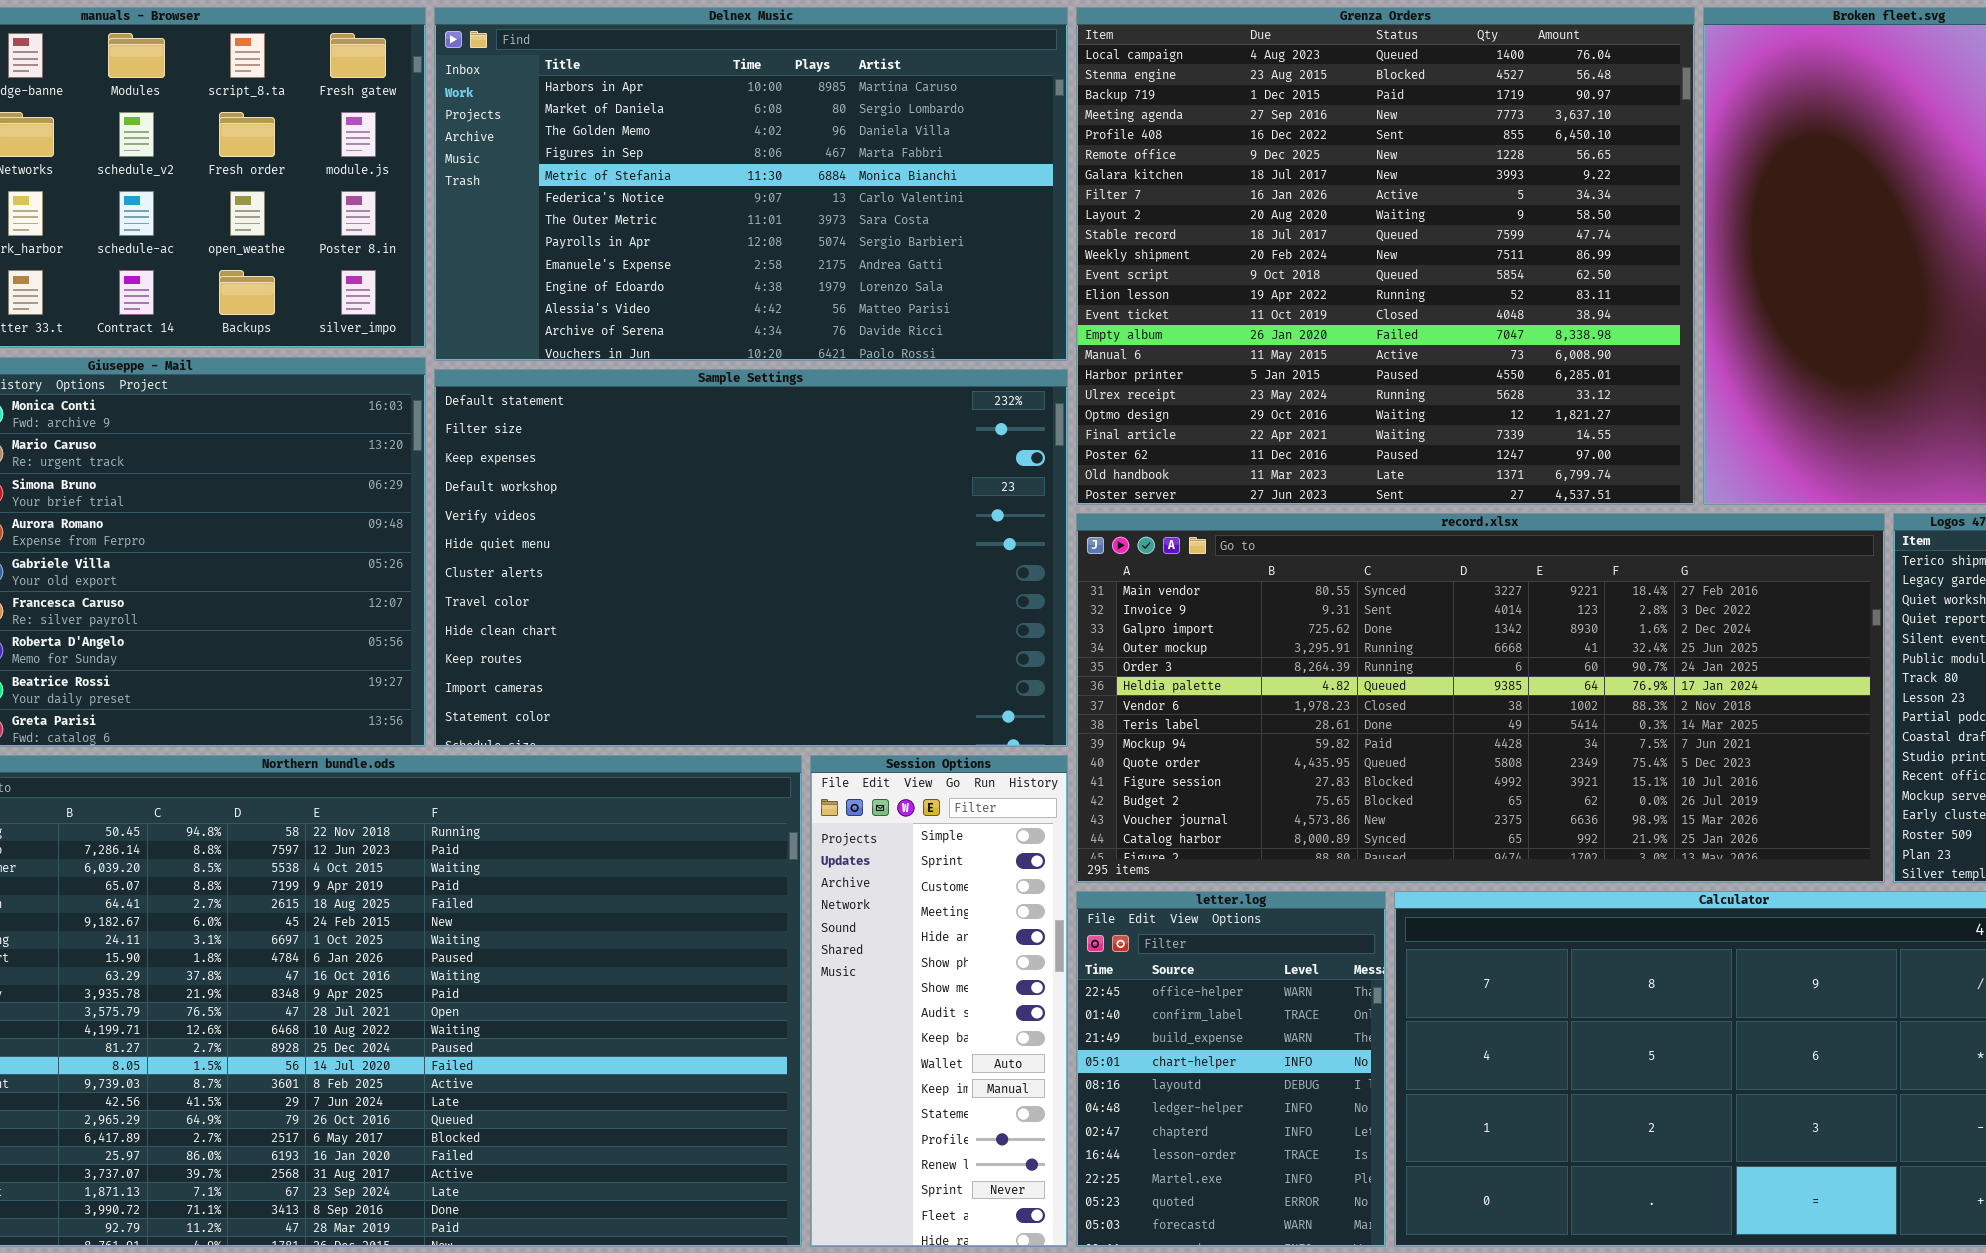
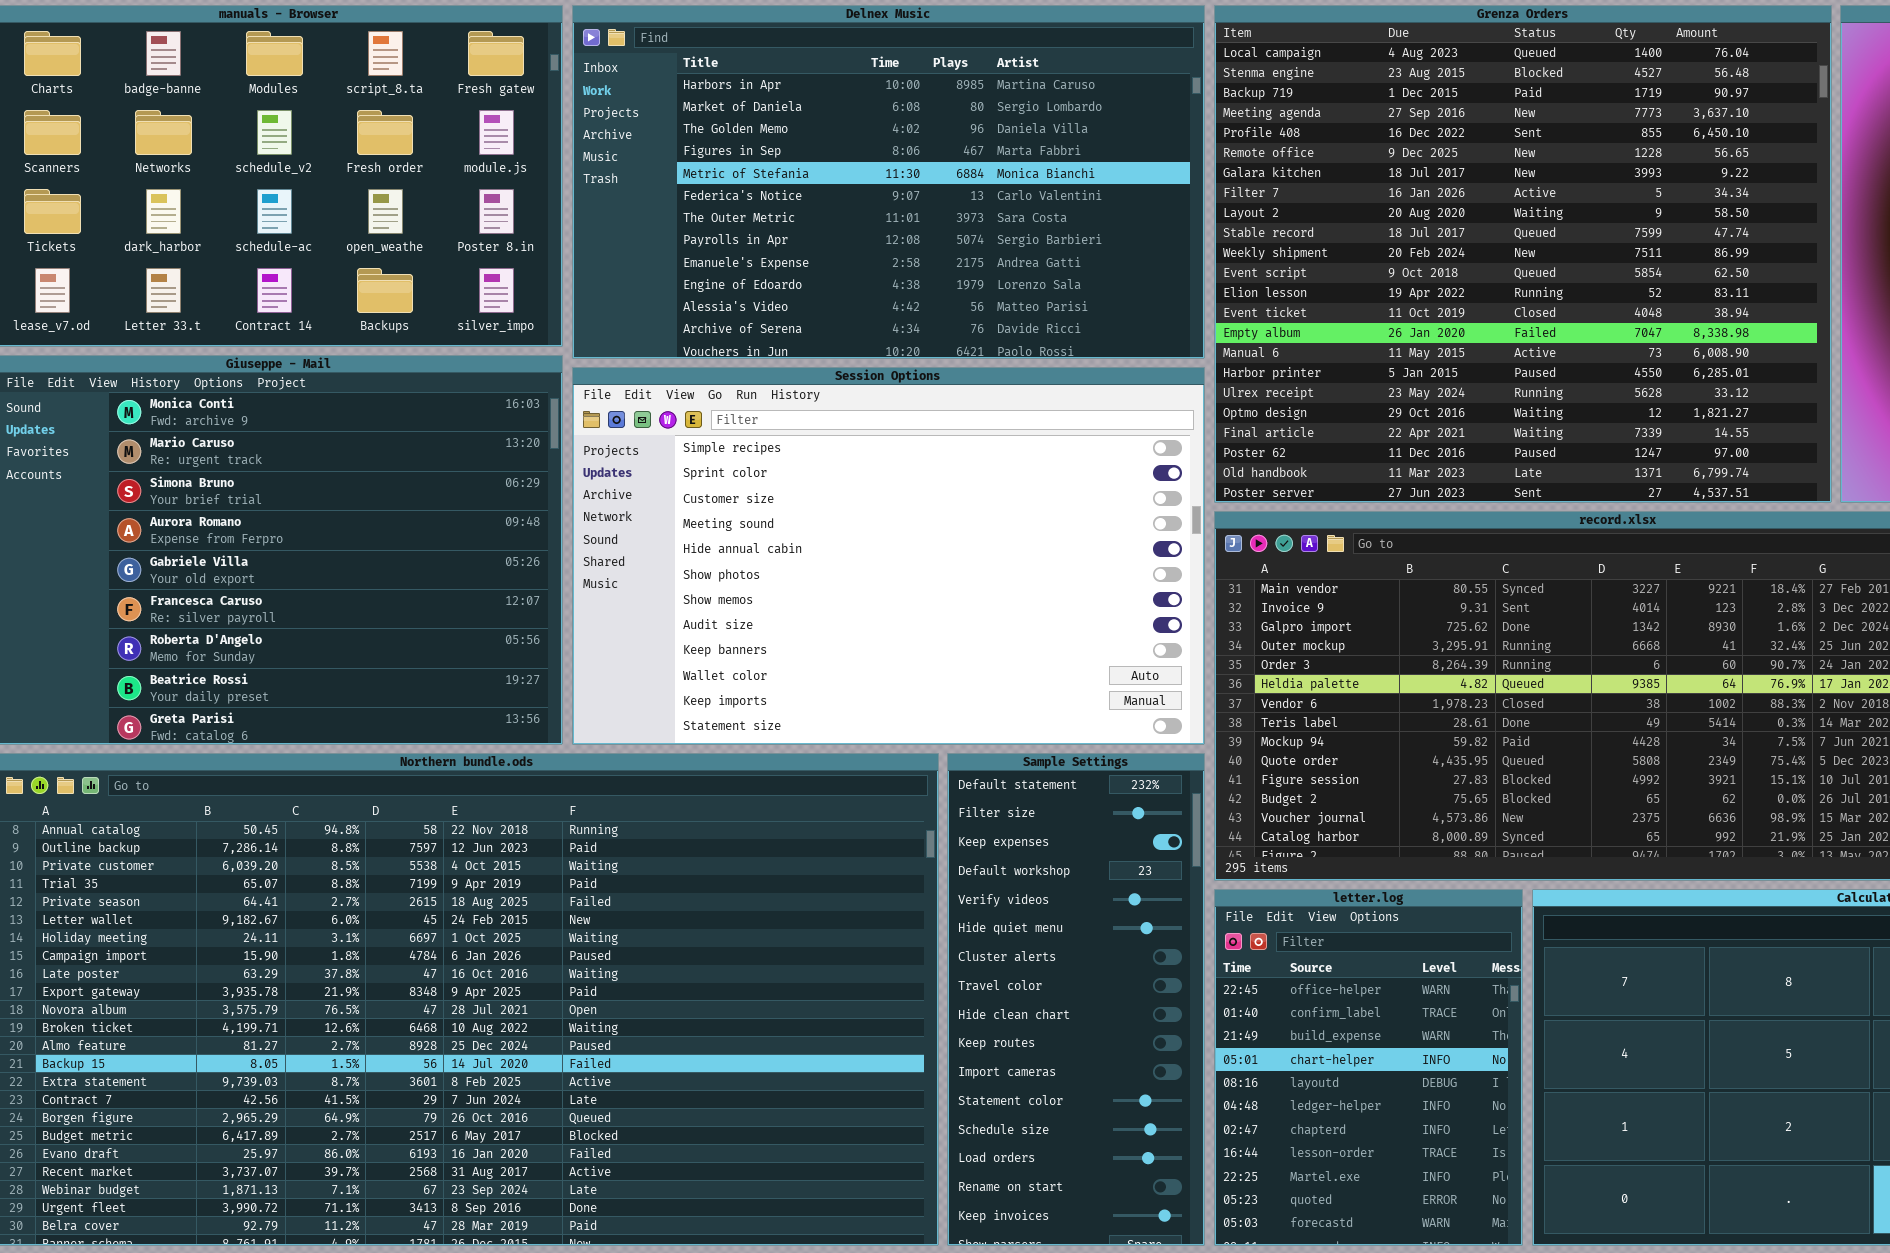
Sample Settings: [434,369,1068,747] -> [947,753,1205,1246], moved, resized
Session Options: [810,755,1068,1247] -> [572,367,1205,745], moved, resized

